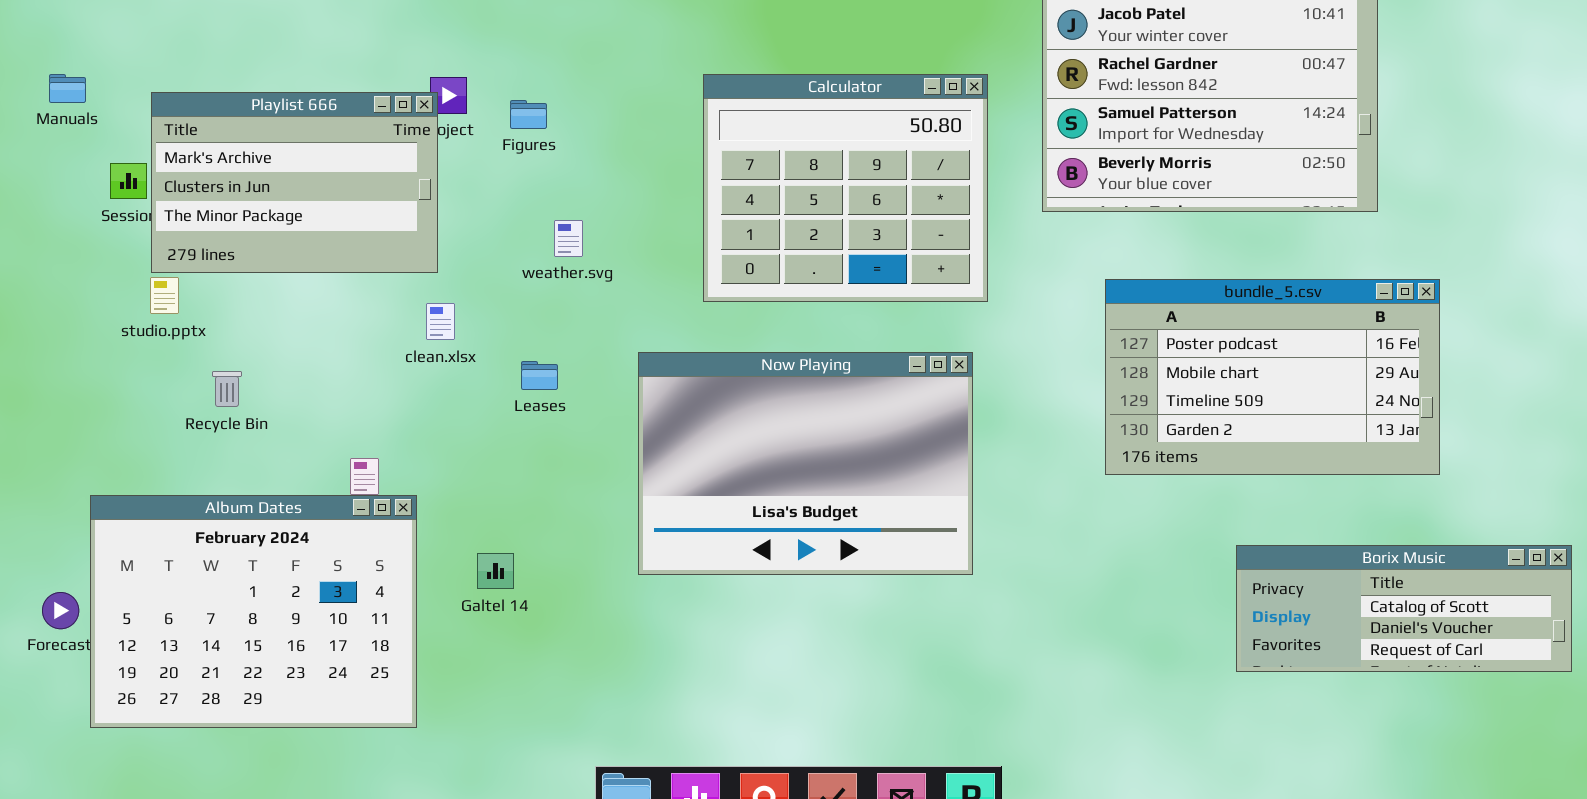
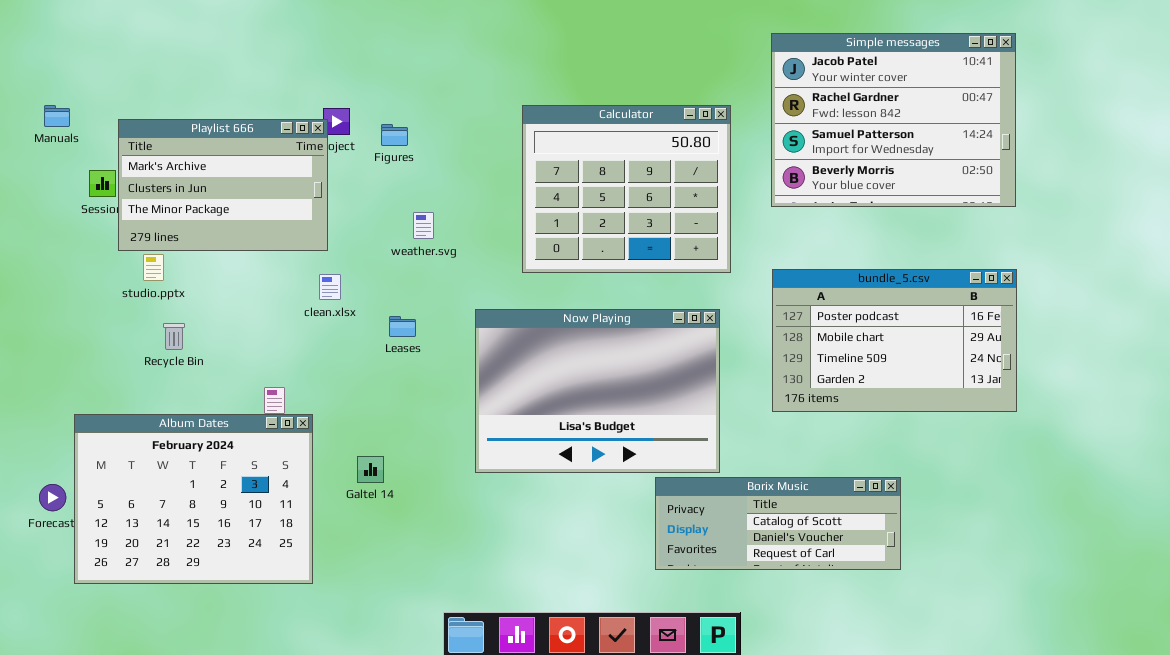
studio.pptx: [150,277,179,314] -> [143,254,164,281], moved
bundle_5.csv: [1105,279,1440,475] -> [772,269,1017,412], moved
Borix Music: [1236,545,1572,672] -> [655,477,901,570], moved

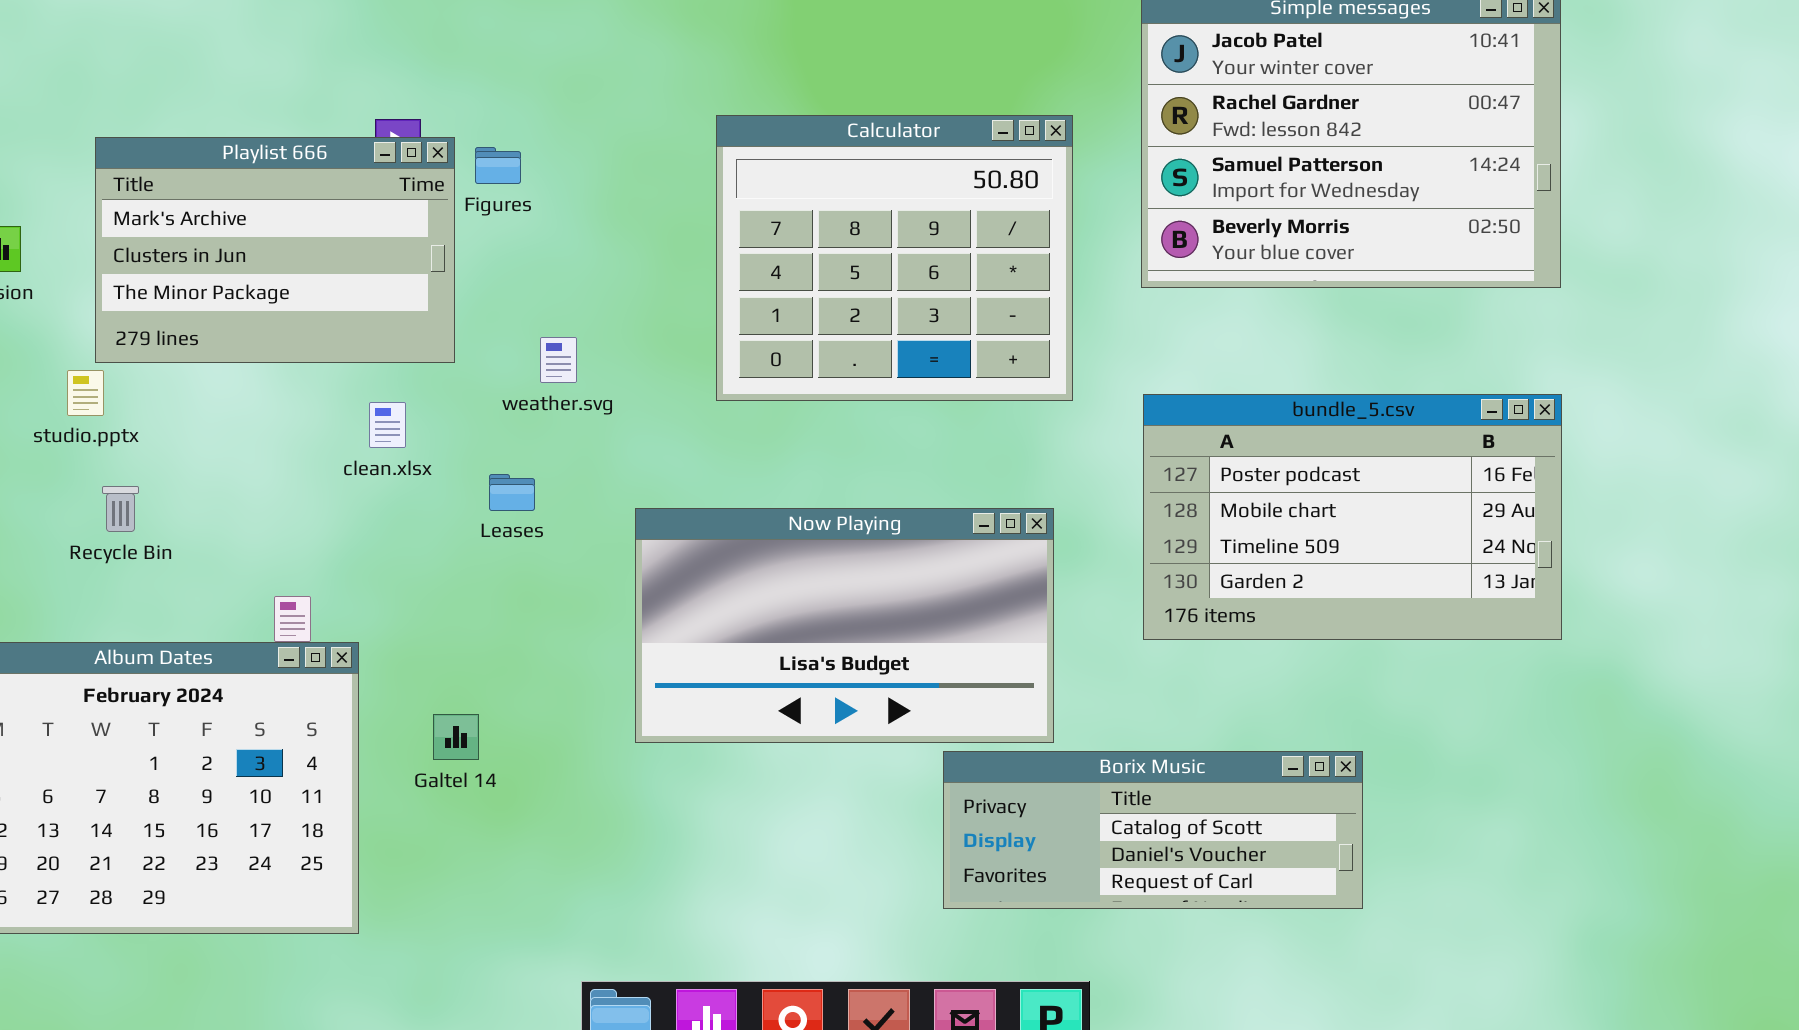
Playlist 666: [118,119,328,251] -> [95,137,455,363], moved
weather.svg: [413,212,434,239] -> [540,337,577,383], moved
Now Playing: [475,309,720,473] -> [635,508,1054,743], resized

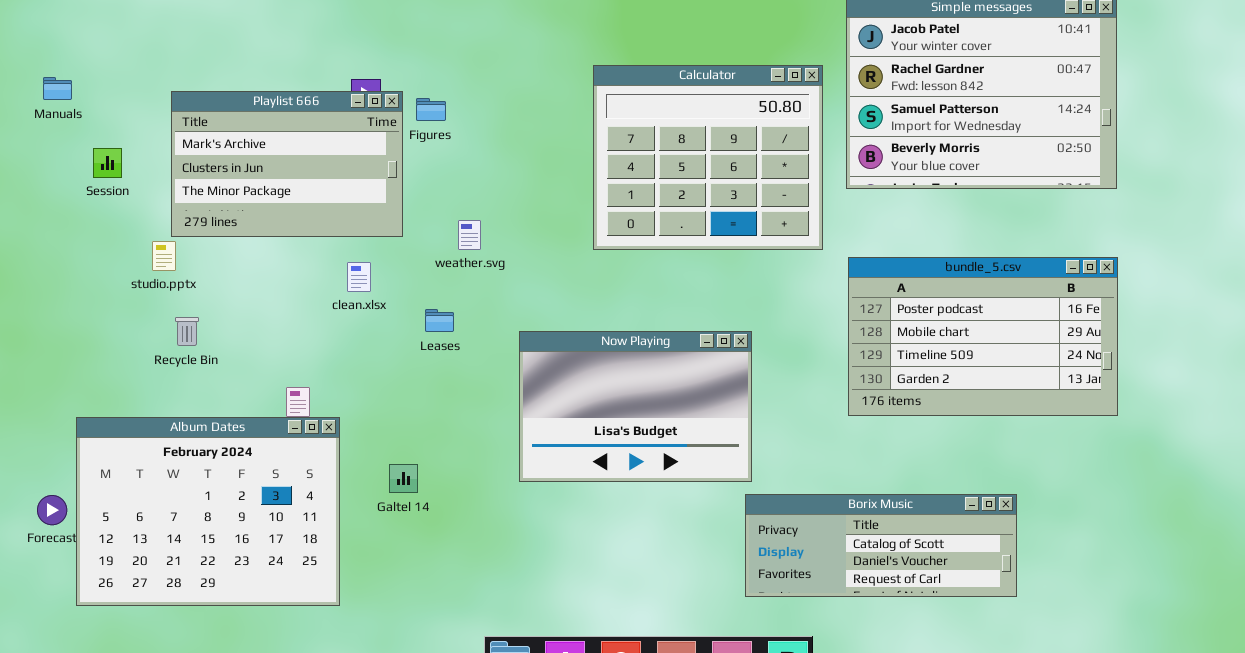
Calculator: [716,115,1073,401] -> [593,65,823,250], moved
Now Playing: [635,508,1054,743] -> [519,331,752,482], resized
Borix Music: [943,751,1363,909] -> [745,494,1017,597], moved

